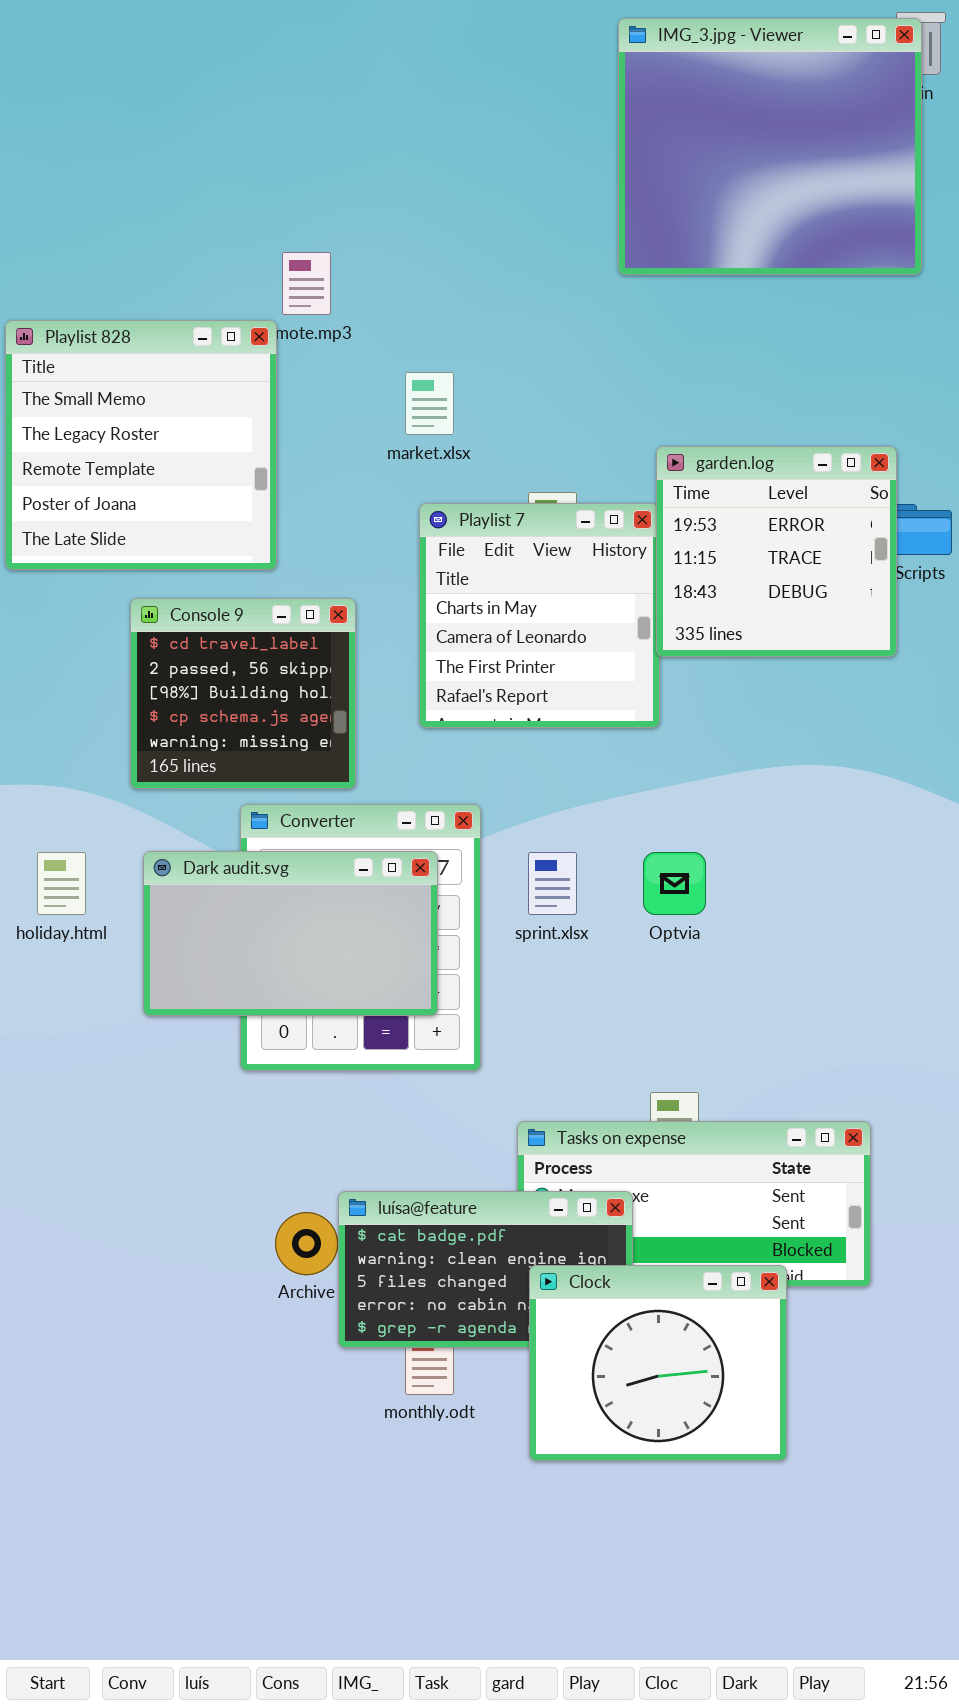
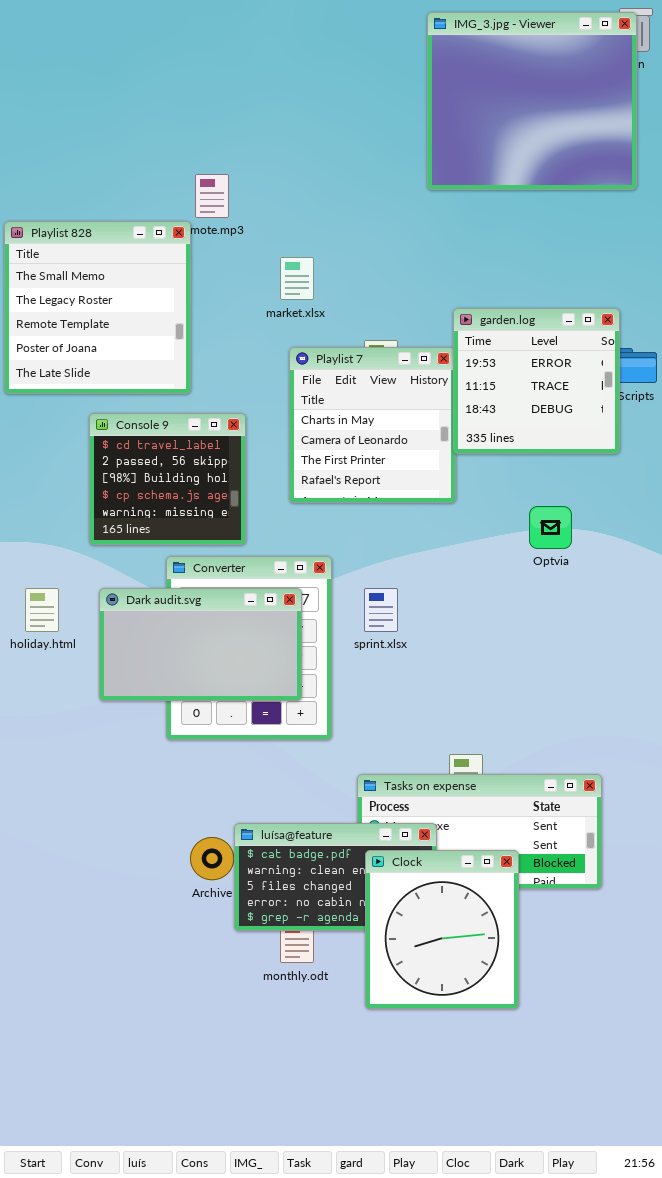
Optvia: [643,852,706,915] -> [529,506,572,549], moved
Clock: [529,1265,787,1461] -> [365,850,519,1009], resized

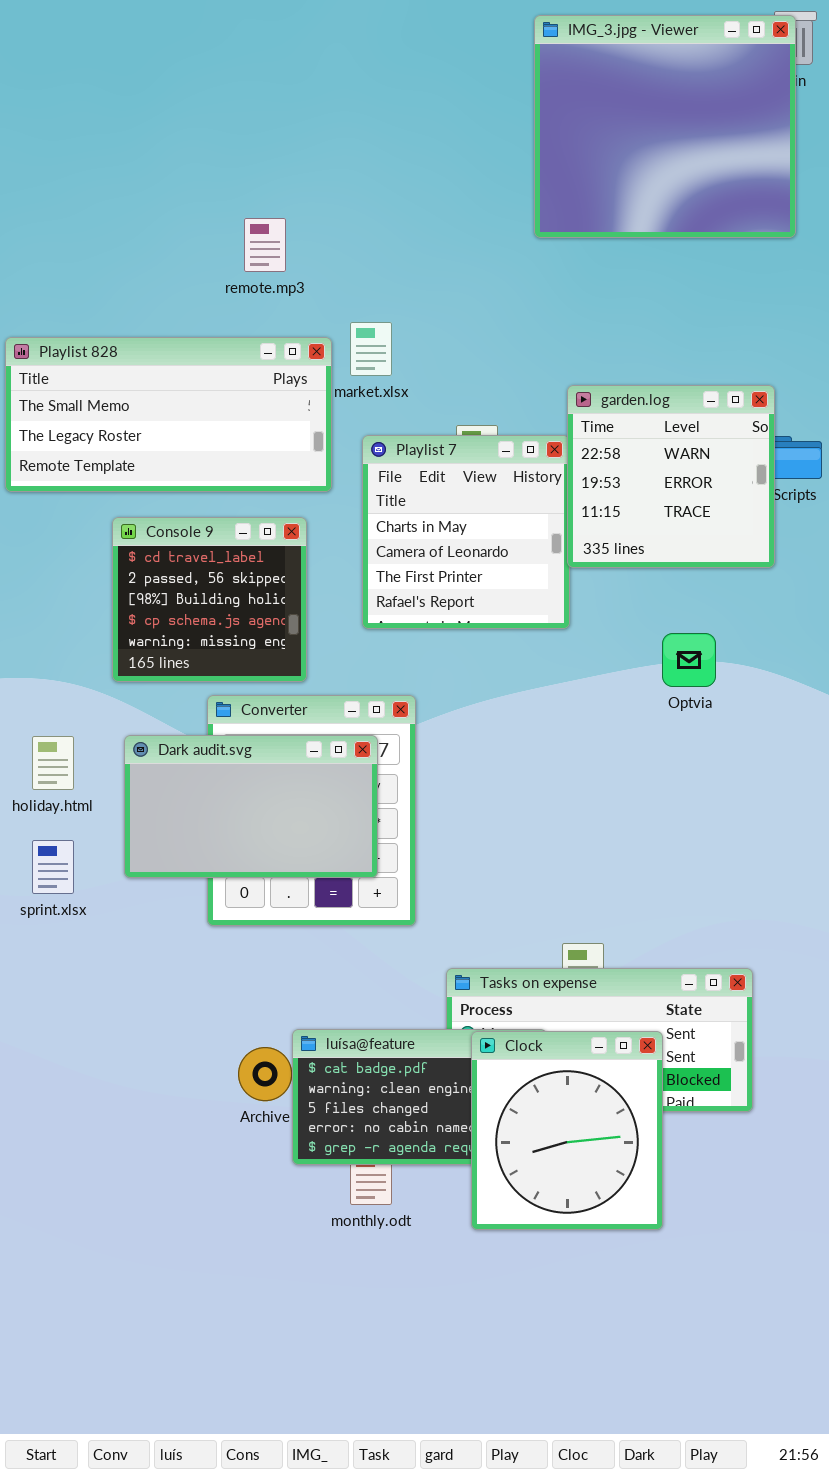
Playlist 828: [4,221,191,394] -> [5,337,332,492], resized
garden.log: [453,308,620,454] -> [567,385,775,568], scrolled up 1 row
sprint.xlsx: [364,588,398,632] -> [32,840,74,894], moved
Clock: [365,850,519,1009] -> [471,1031,663,1230], moved

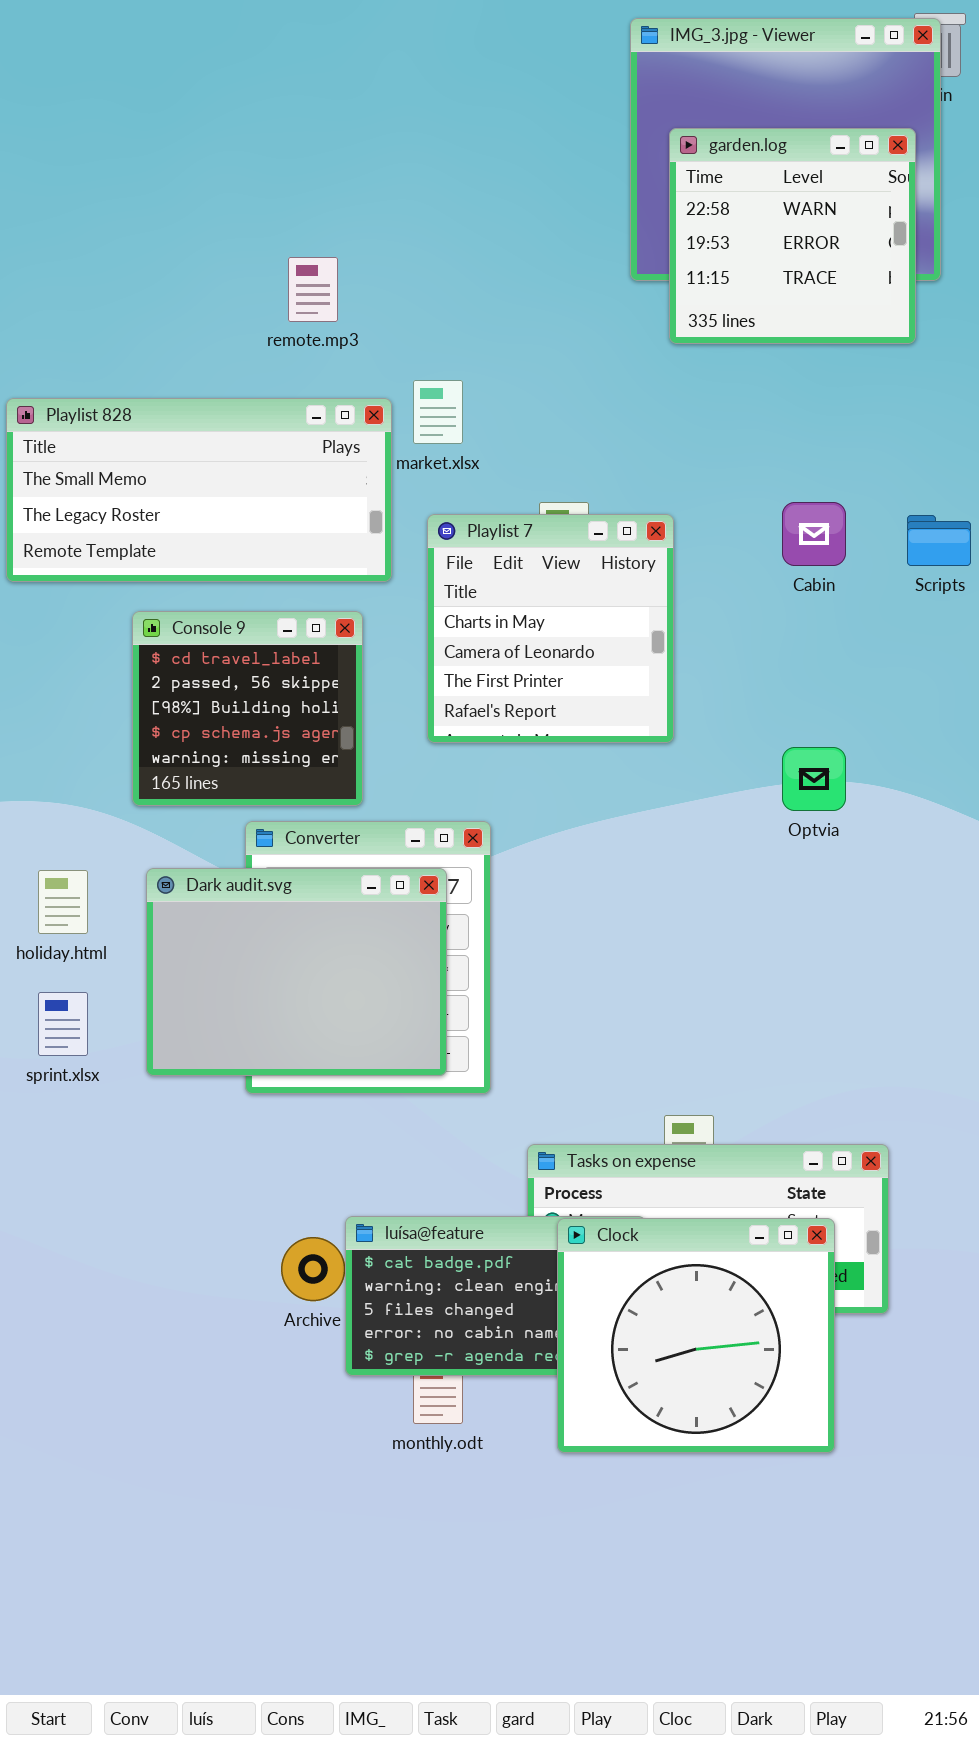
garden.log: [567,385,775,568] -> [669,128,916,344], moved
Dark audit.svg: [124,735,378,878] -> [146,868,447,1076], resized
Clock: [471,1031,663,1230] -> [557,1218,835,1453], resized

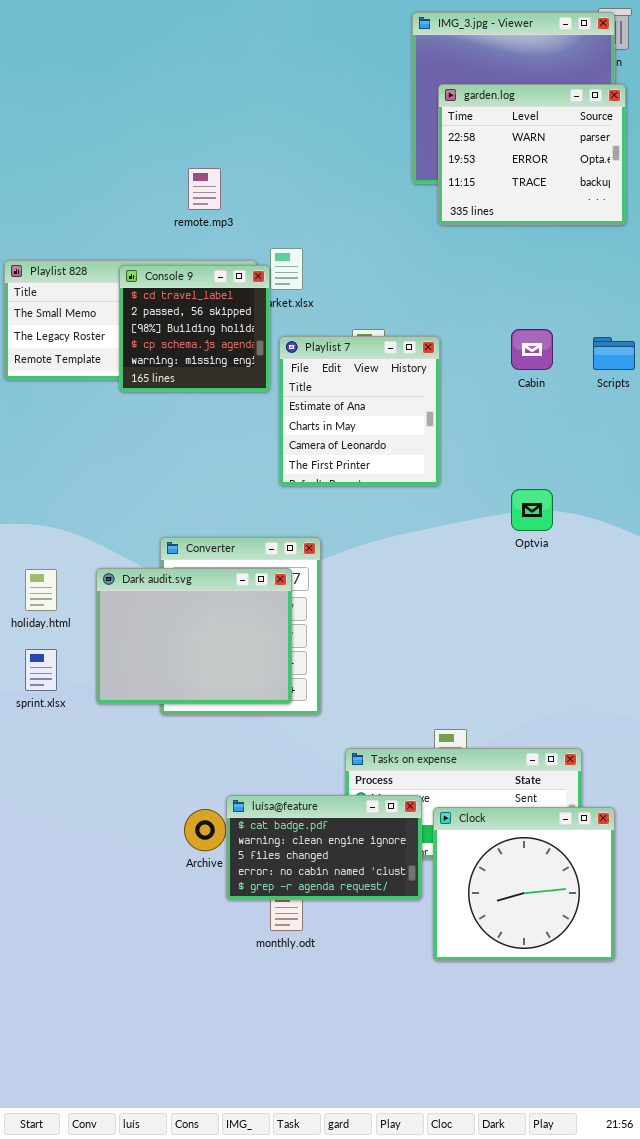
garden.log: [669,128,916,344] -> [438,84,626,225], resized
Playlist 7: [427,514,674,743] -> [279,336,440,486], scrolled up 1 row
Console 9: [132,611,363,806] -> [119,265,270,392], moved
Clock: [557,1218,835,1453] -> [433,807,615,961], moved

